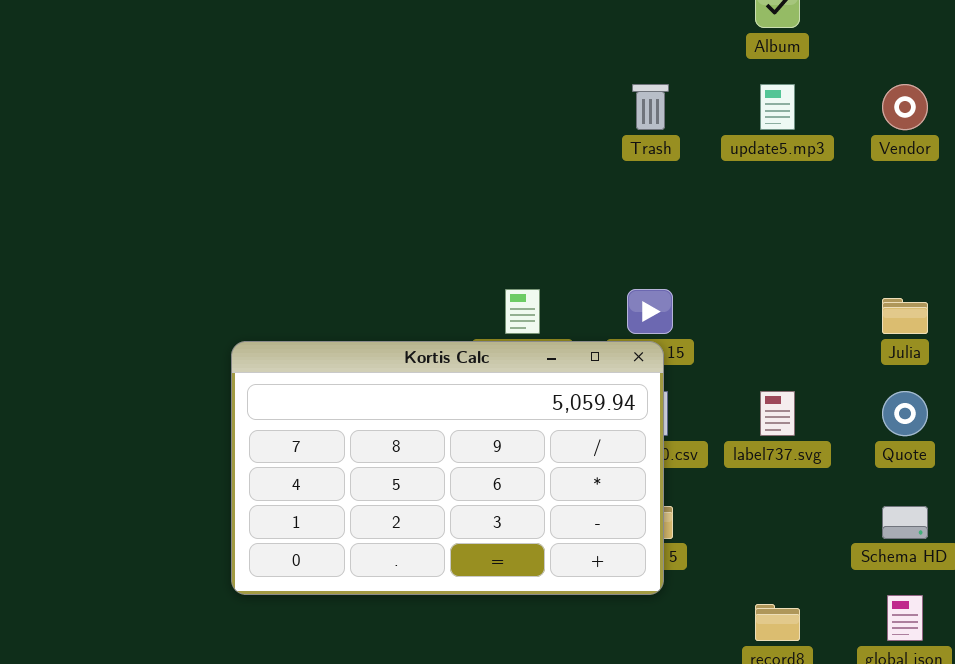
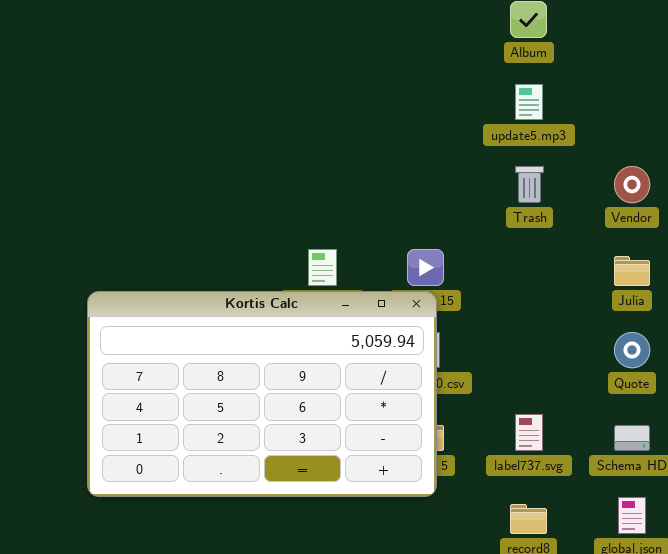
Trash: [632,84,669,130] -> [515,166,544,203], moved
Vendor: [882,84,928,130] -> [614,166,650,203], moved
label737.svg: [760,391,795,436] -> [515,414,543,451], moved

